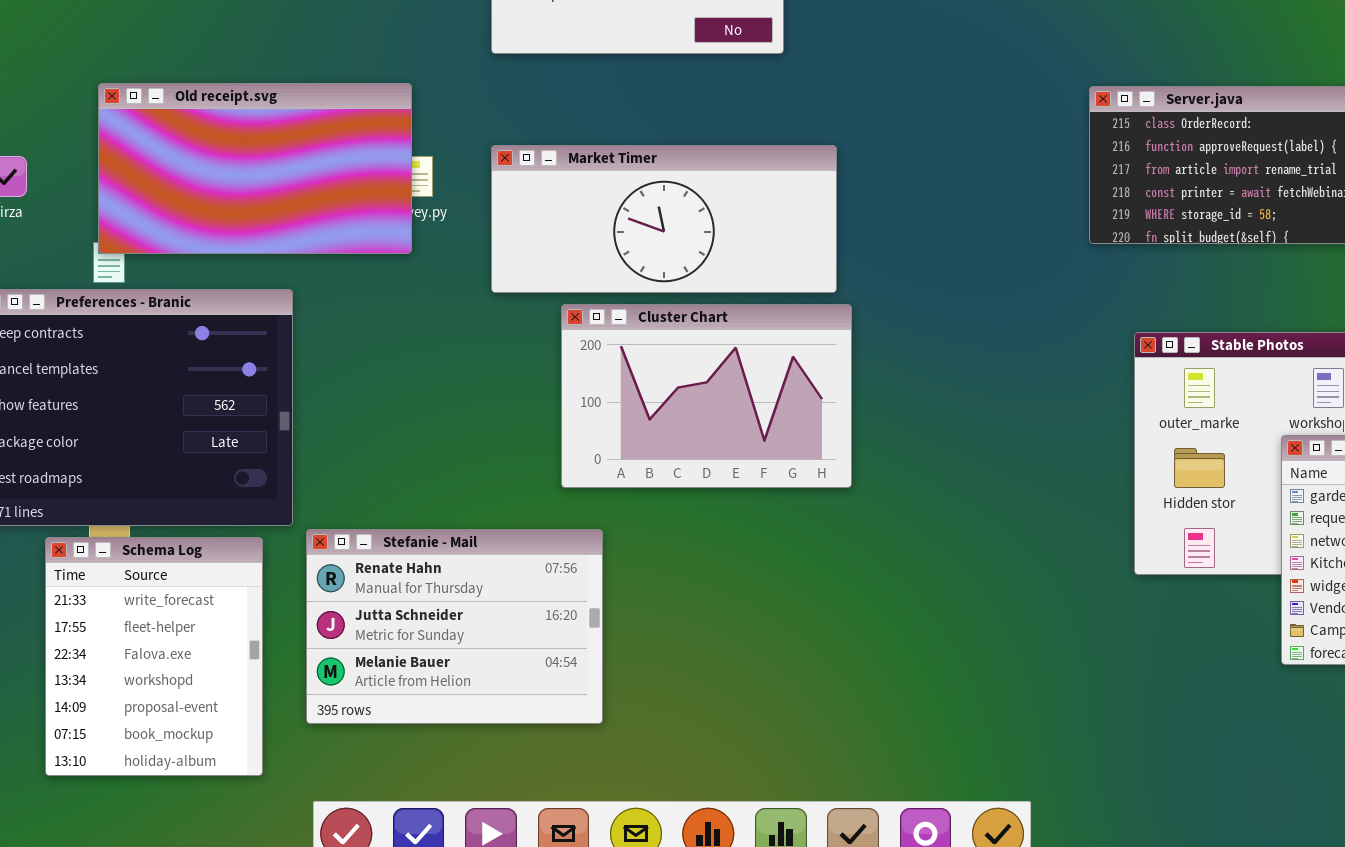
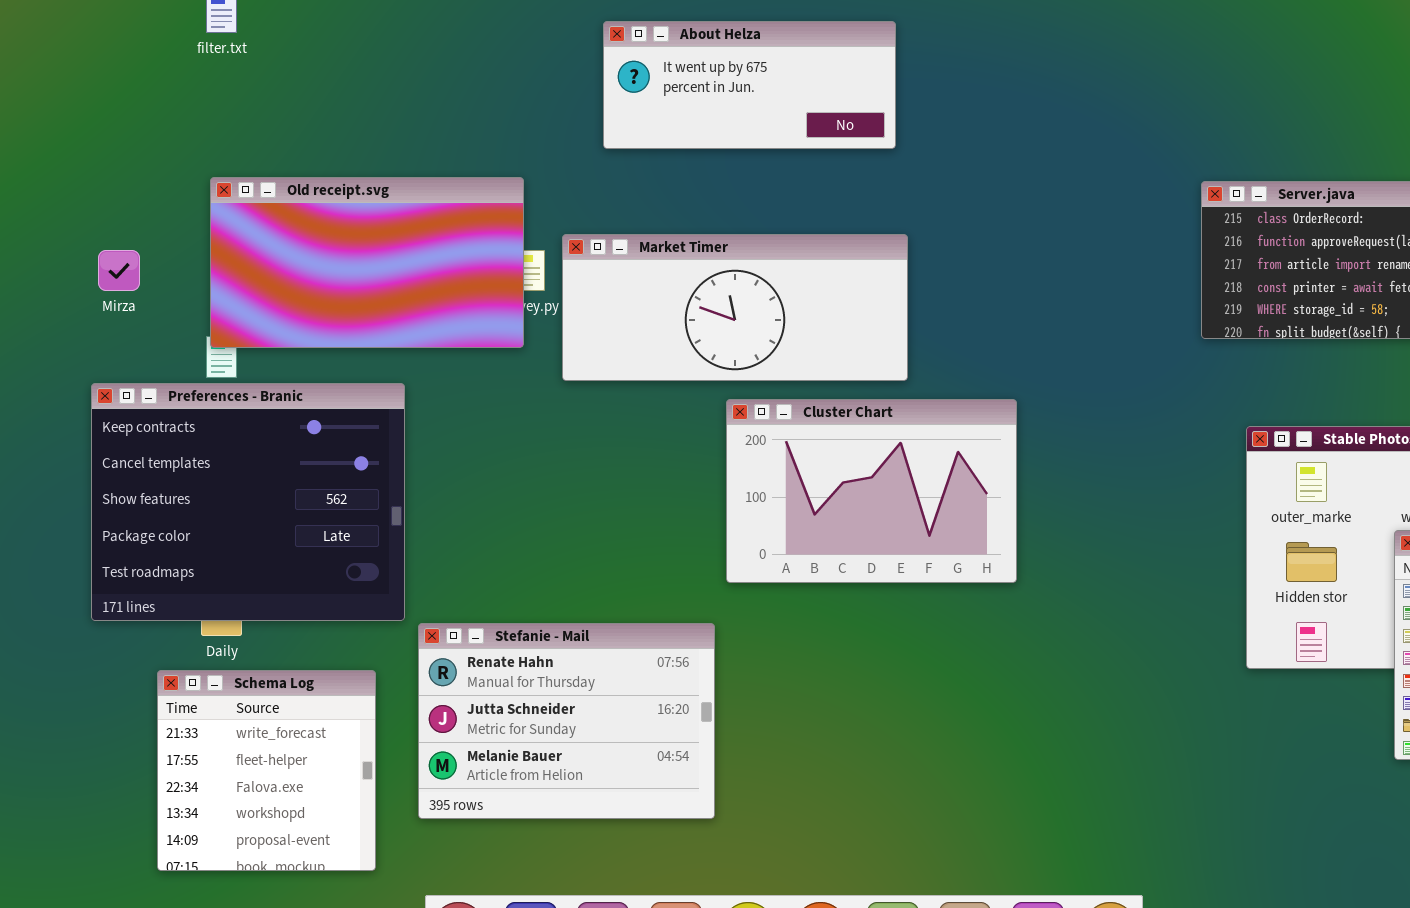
Market Timer: [491,145,837,293] -> [562,234,908,381], moved
Cluster Chart: [561,304,852,488] -> [726,399,1017,583], moved
Schema Log: [45,537,263,776] -> [157,670,376,871], resized

